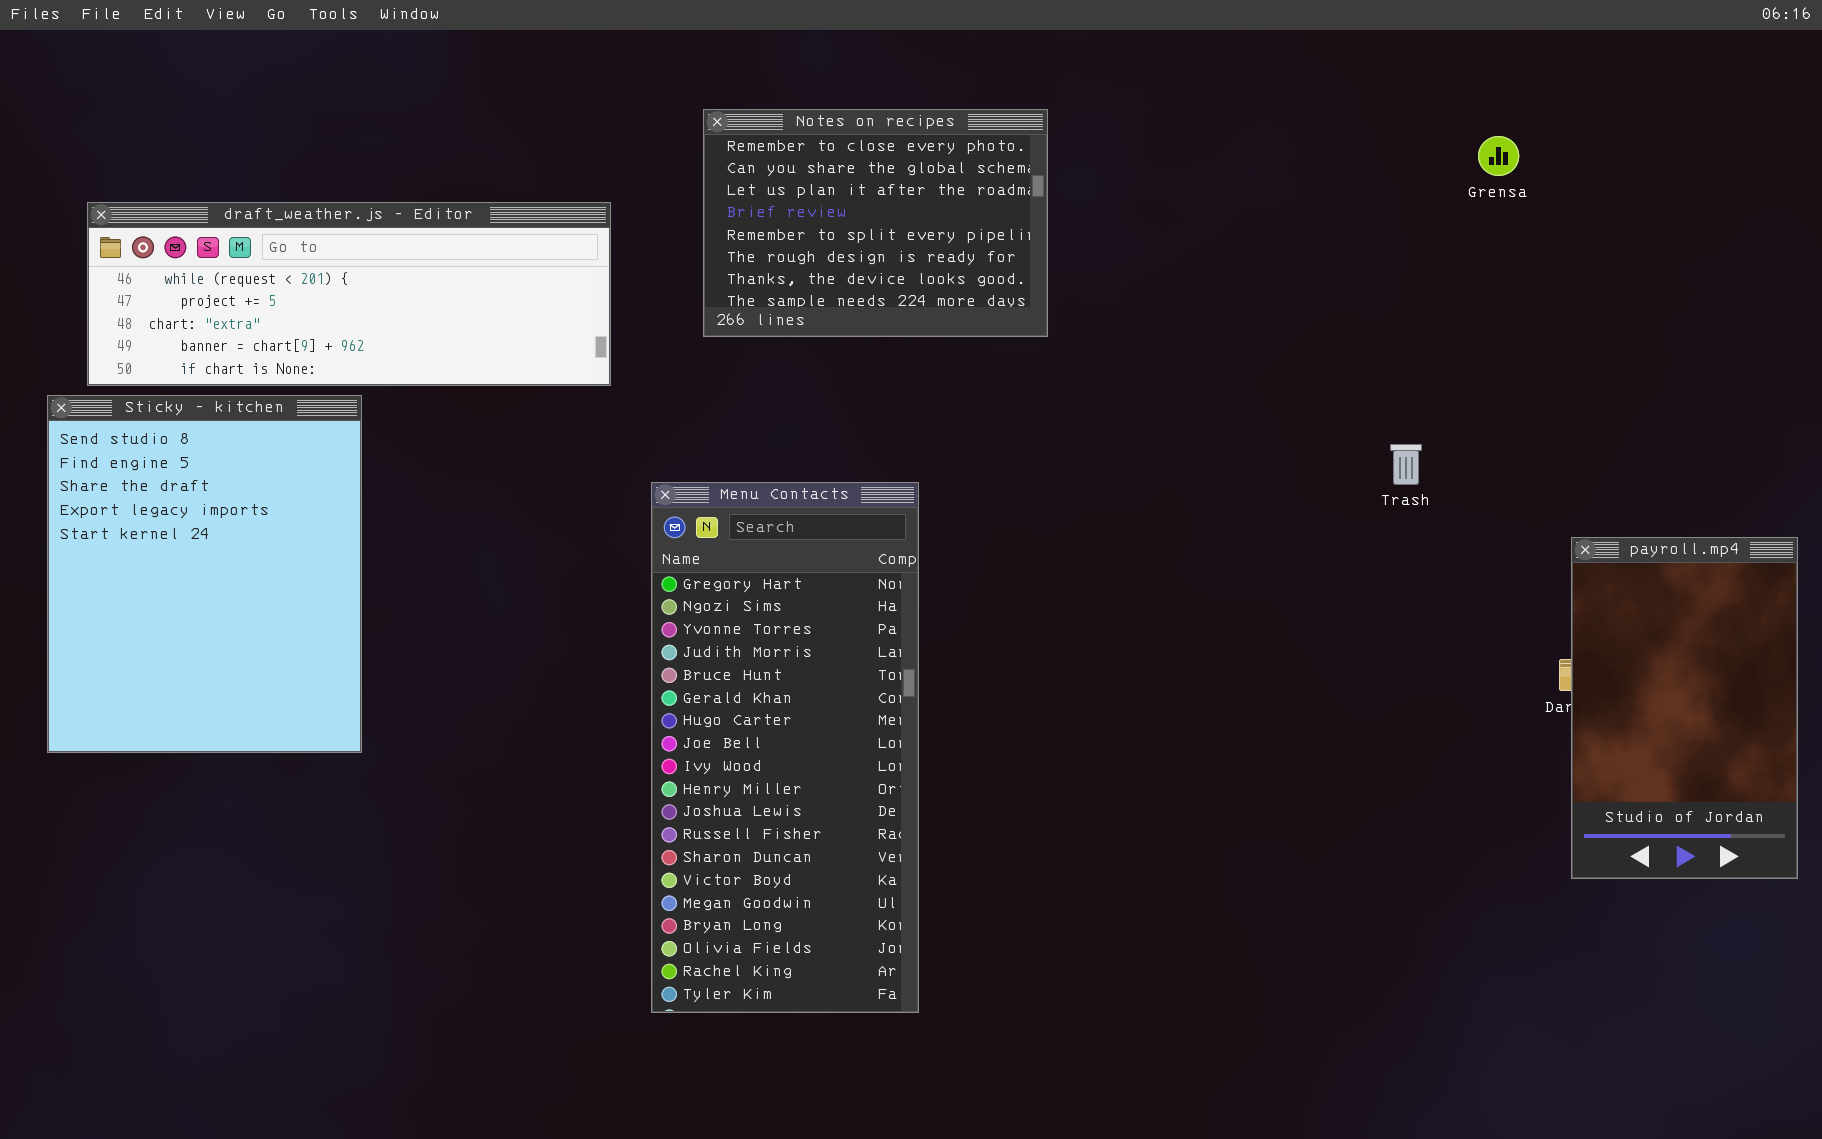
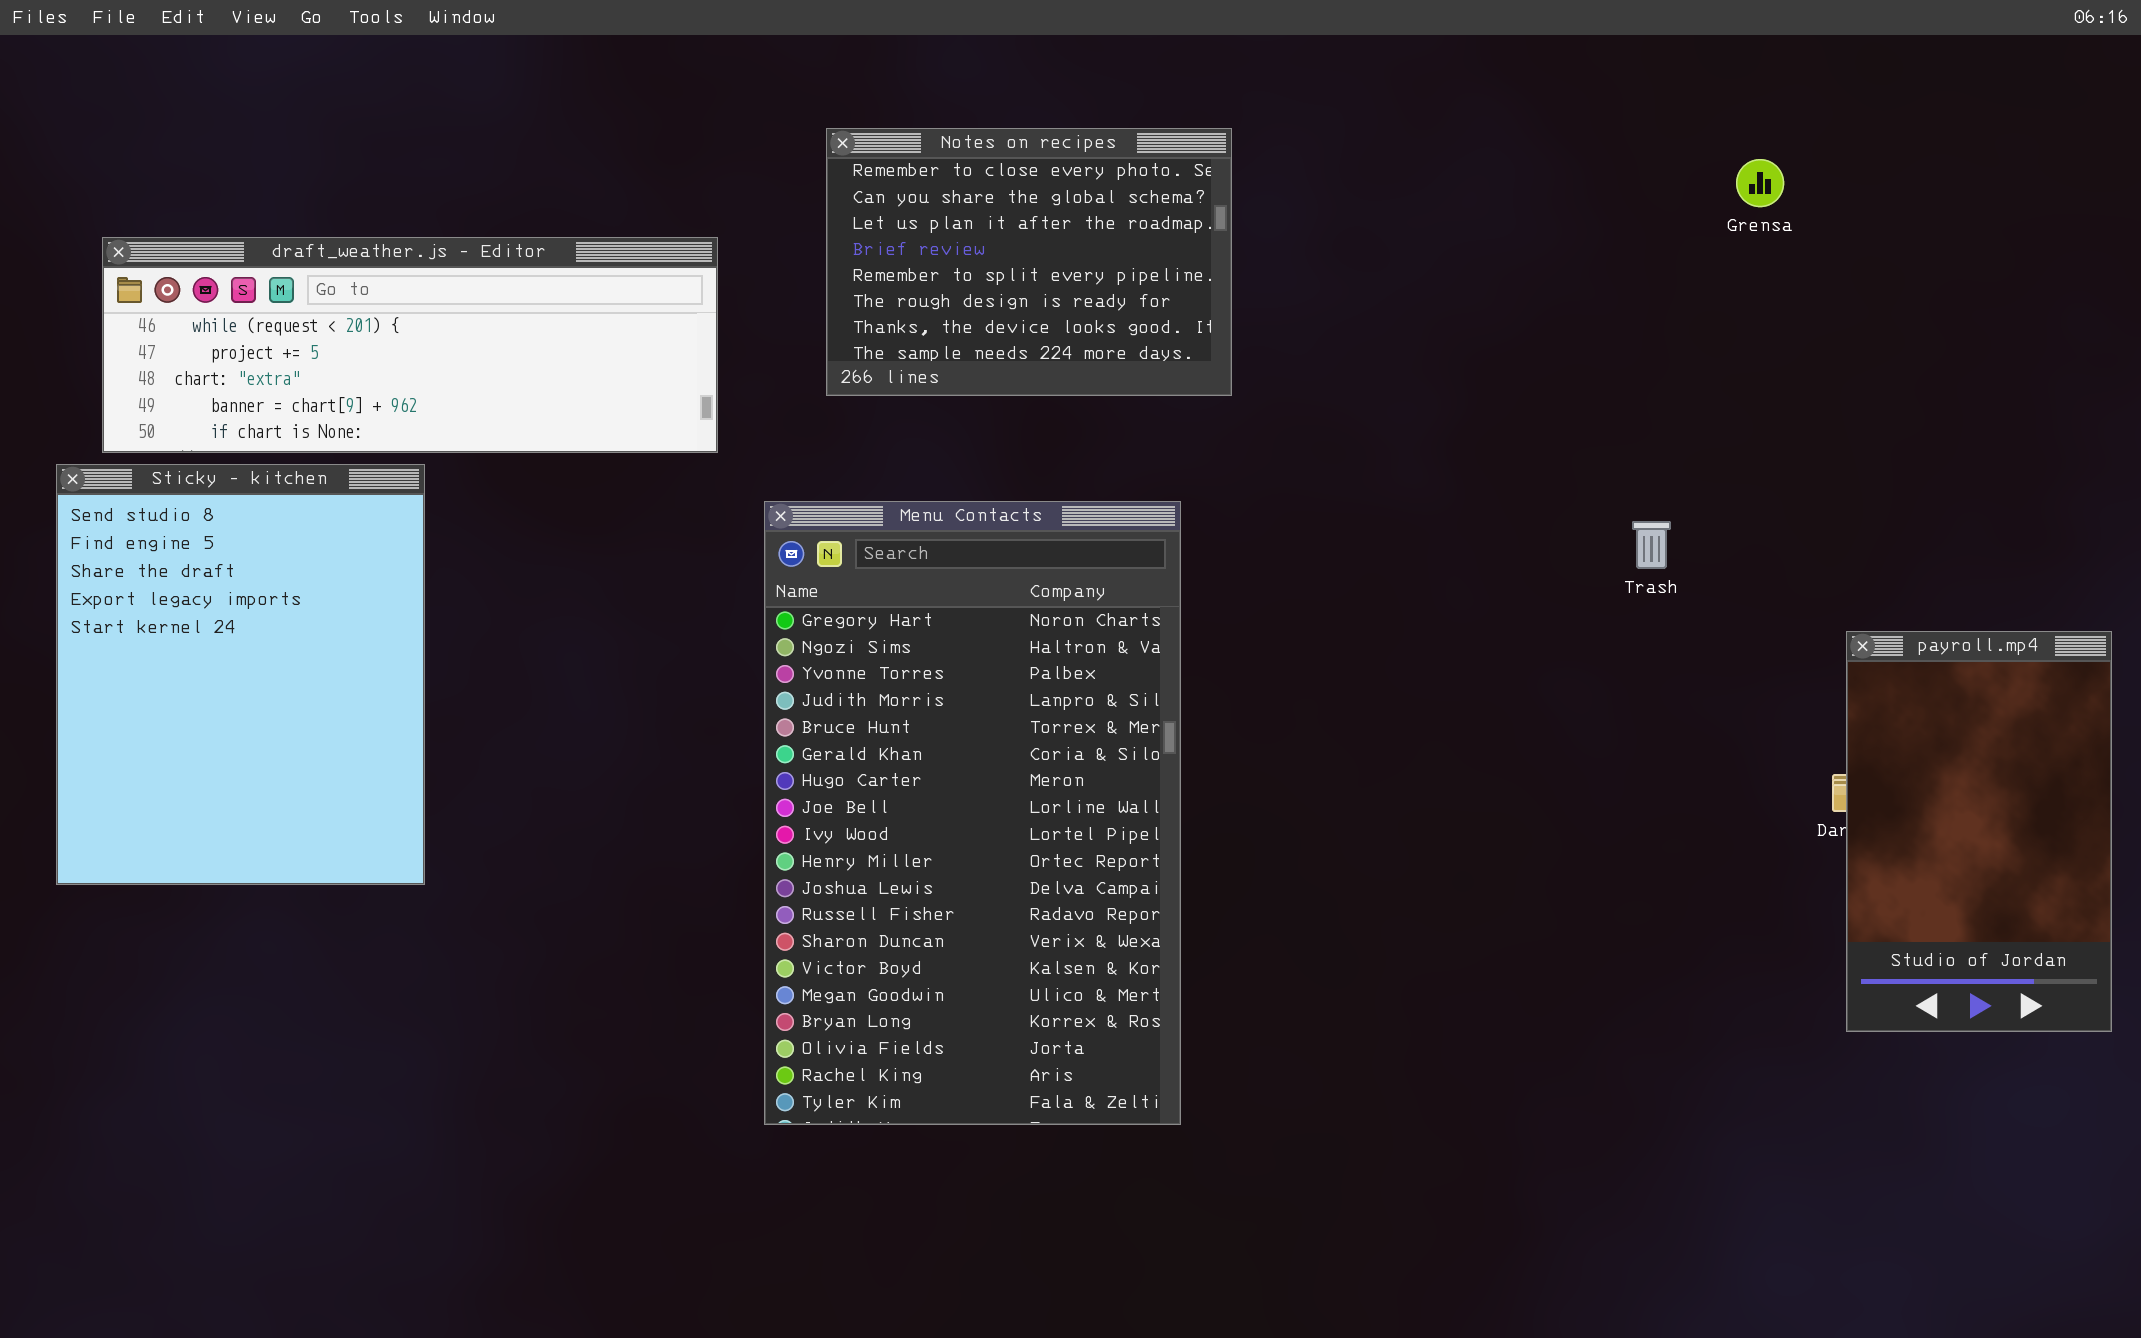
Menu Contacts: [651,482,919,1013] -> [764,501,1181,1125], moved, resized

